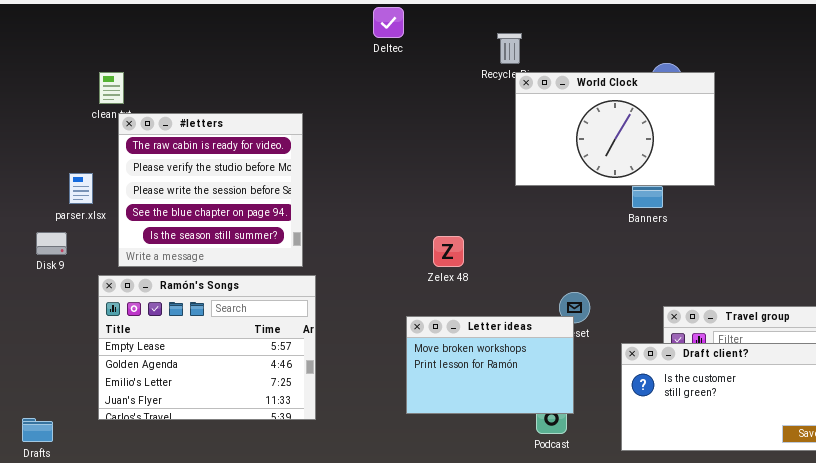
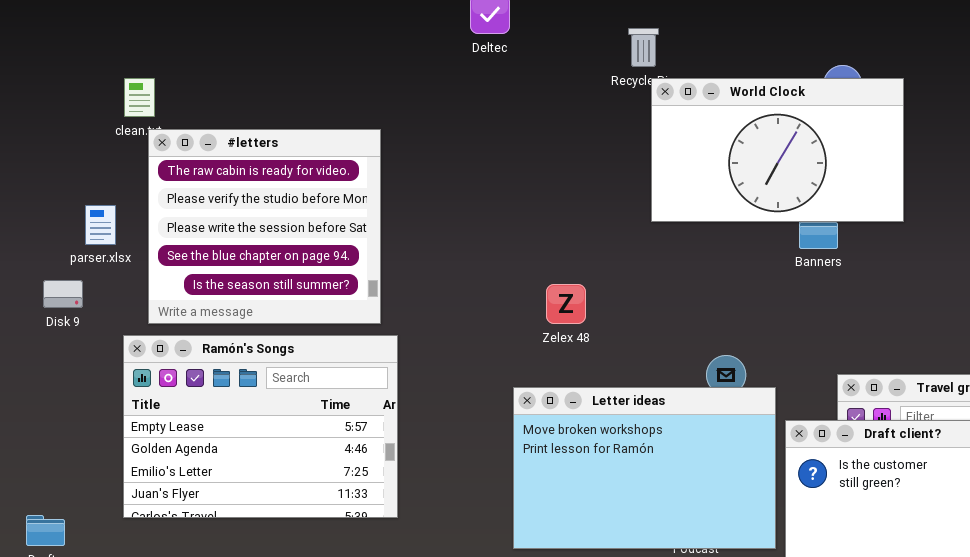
Letter ideas: [406,316,574,414] -> [513,387,776,549], resized

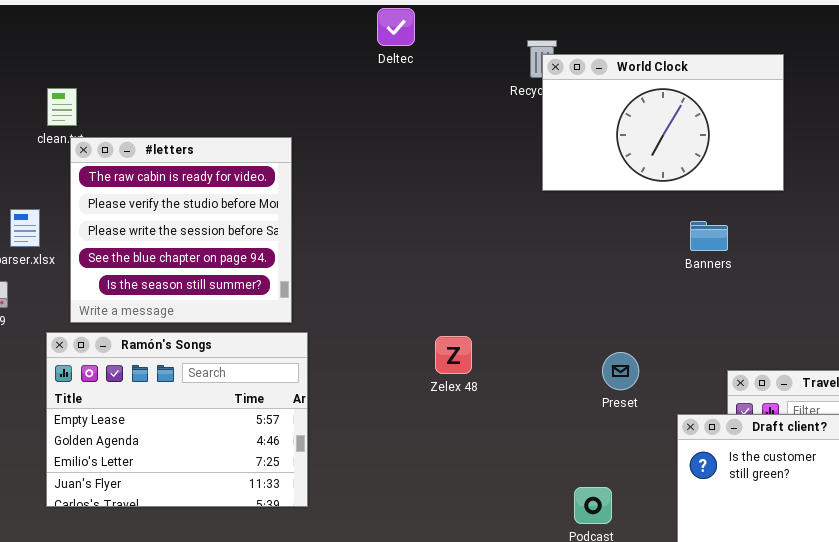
World Clock: [651,78,904,222] -> [542,54,784,191], moved
Zelex 48: [546,284,586,324] -> [435,336,472,374], moved
Letter ideas: [513,387,776,549] -> none, closed

